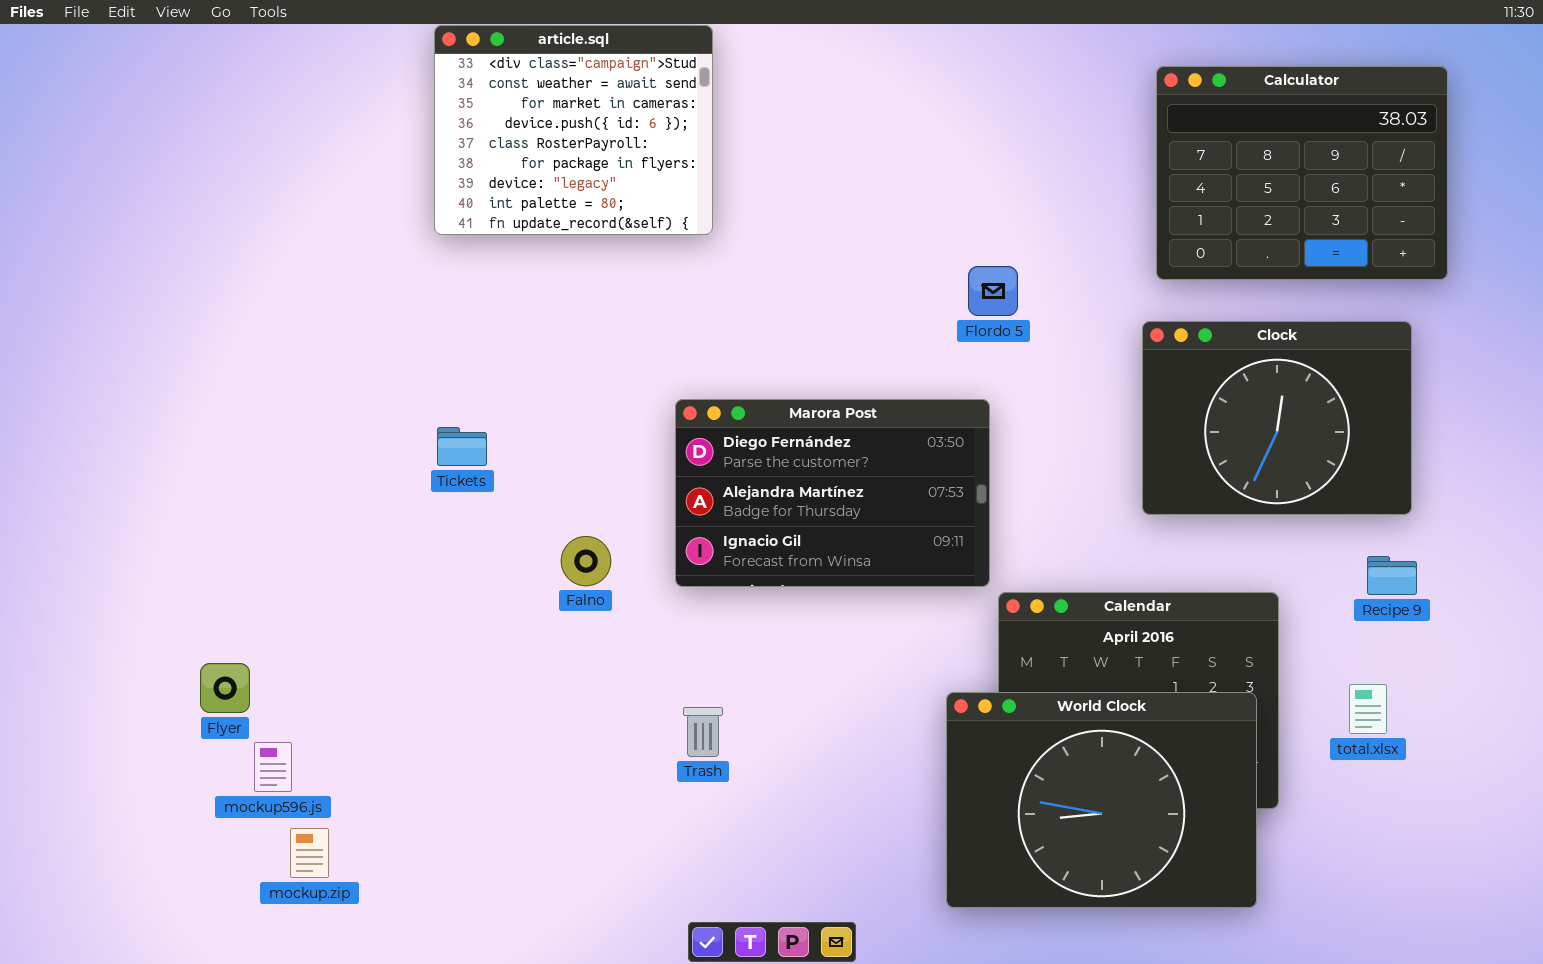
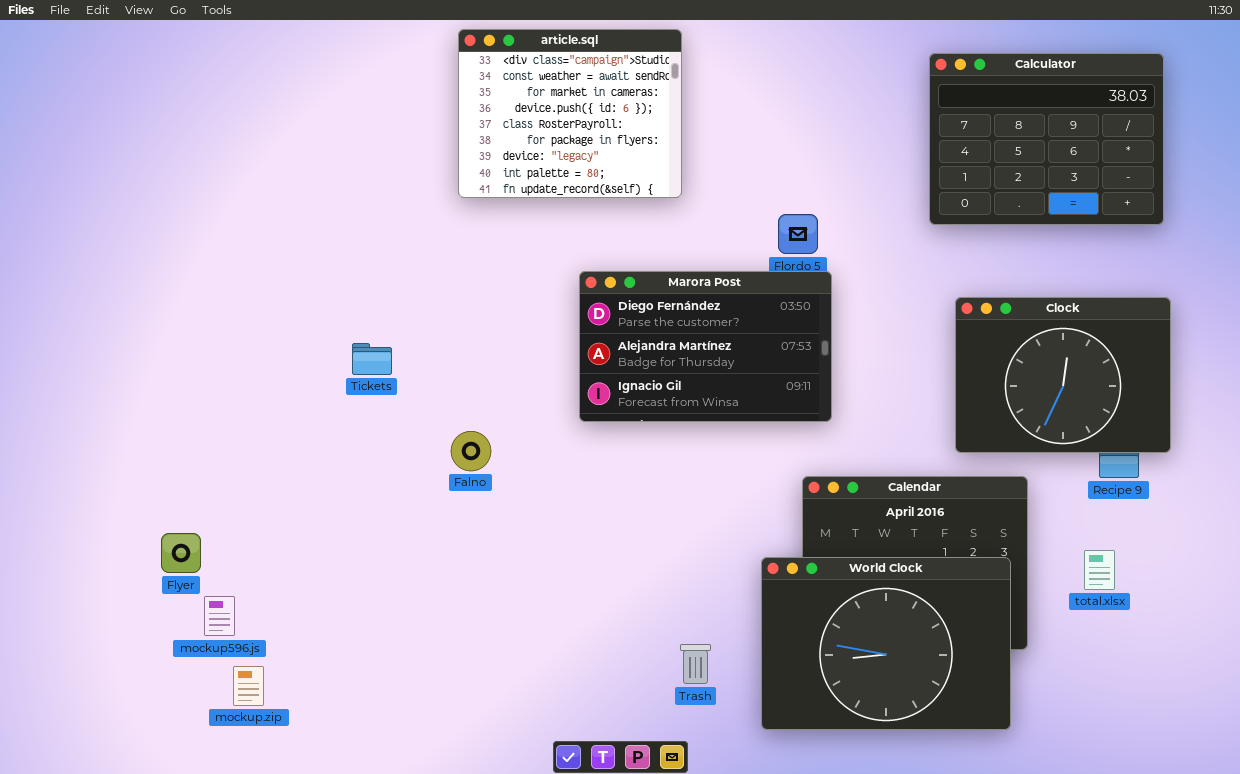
article.sql: [434,25,713,235] -> [458,29,682,198], moved
Clock: [1142,321,1412,515] -> [955,297,1171,453], moved
Marora Post: [675,399,990,587] -> [579,271,832,422], moved
Trash: [683,707,723,757] -> [680,644,711,684], moved

